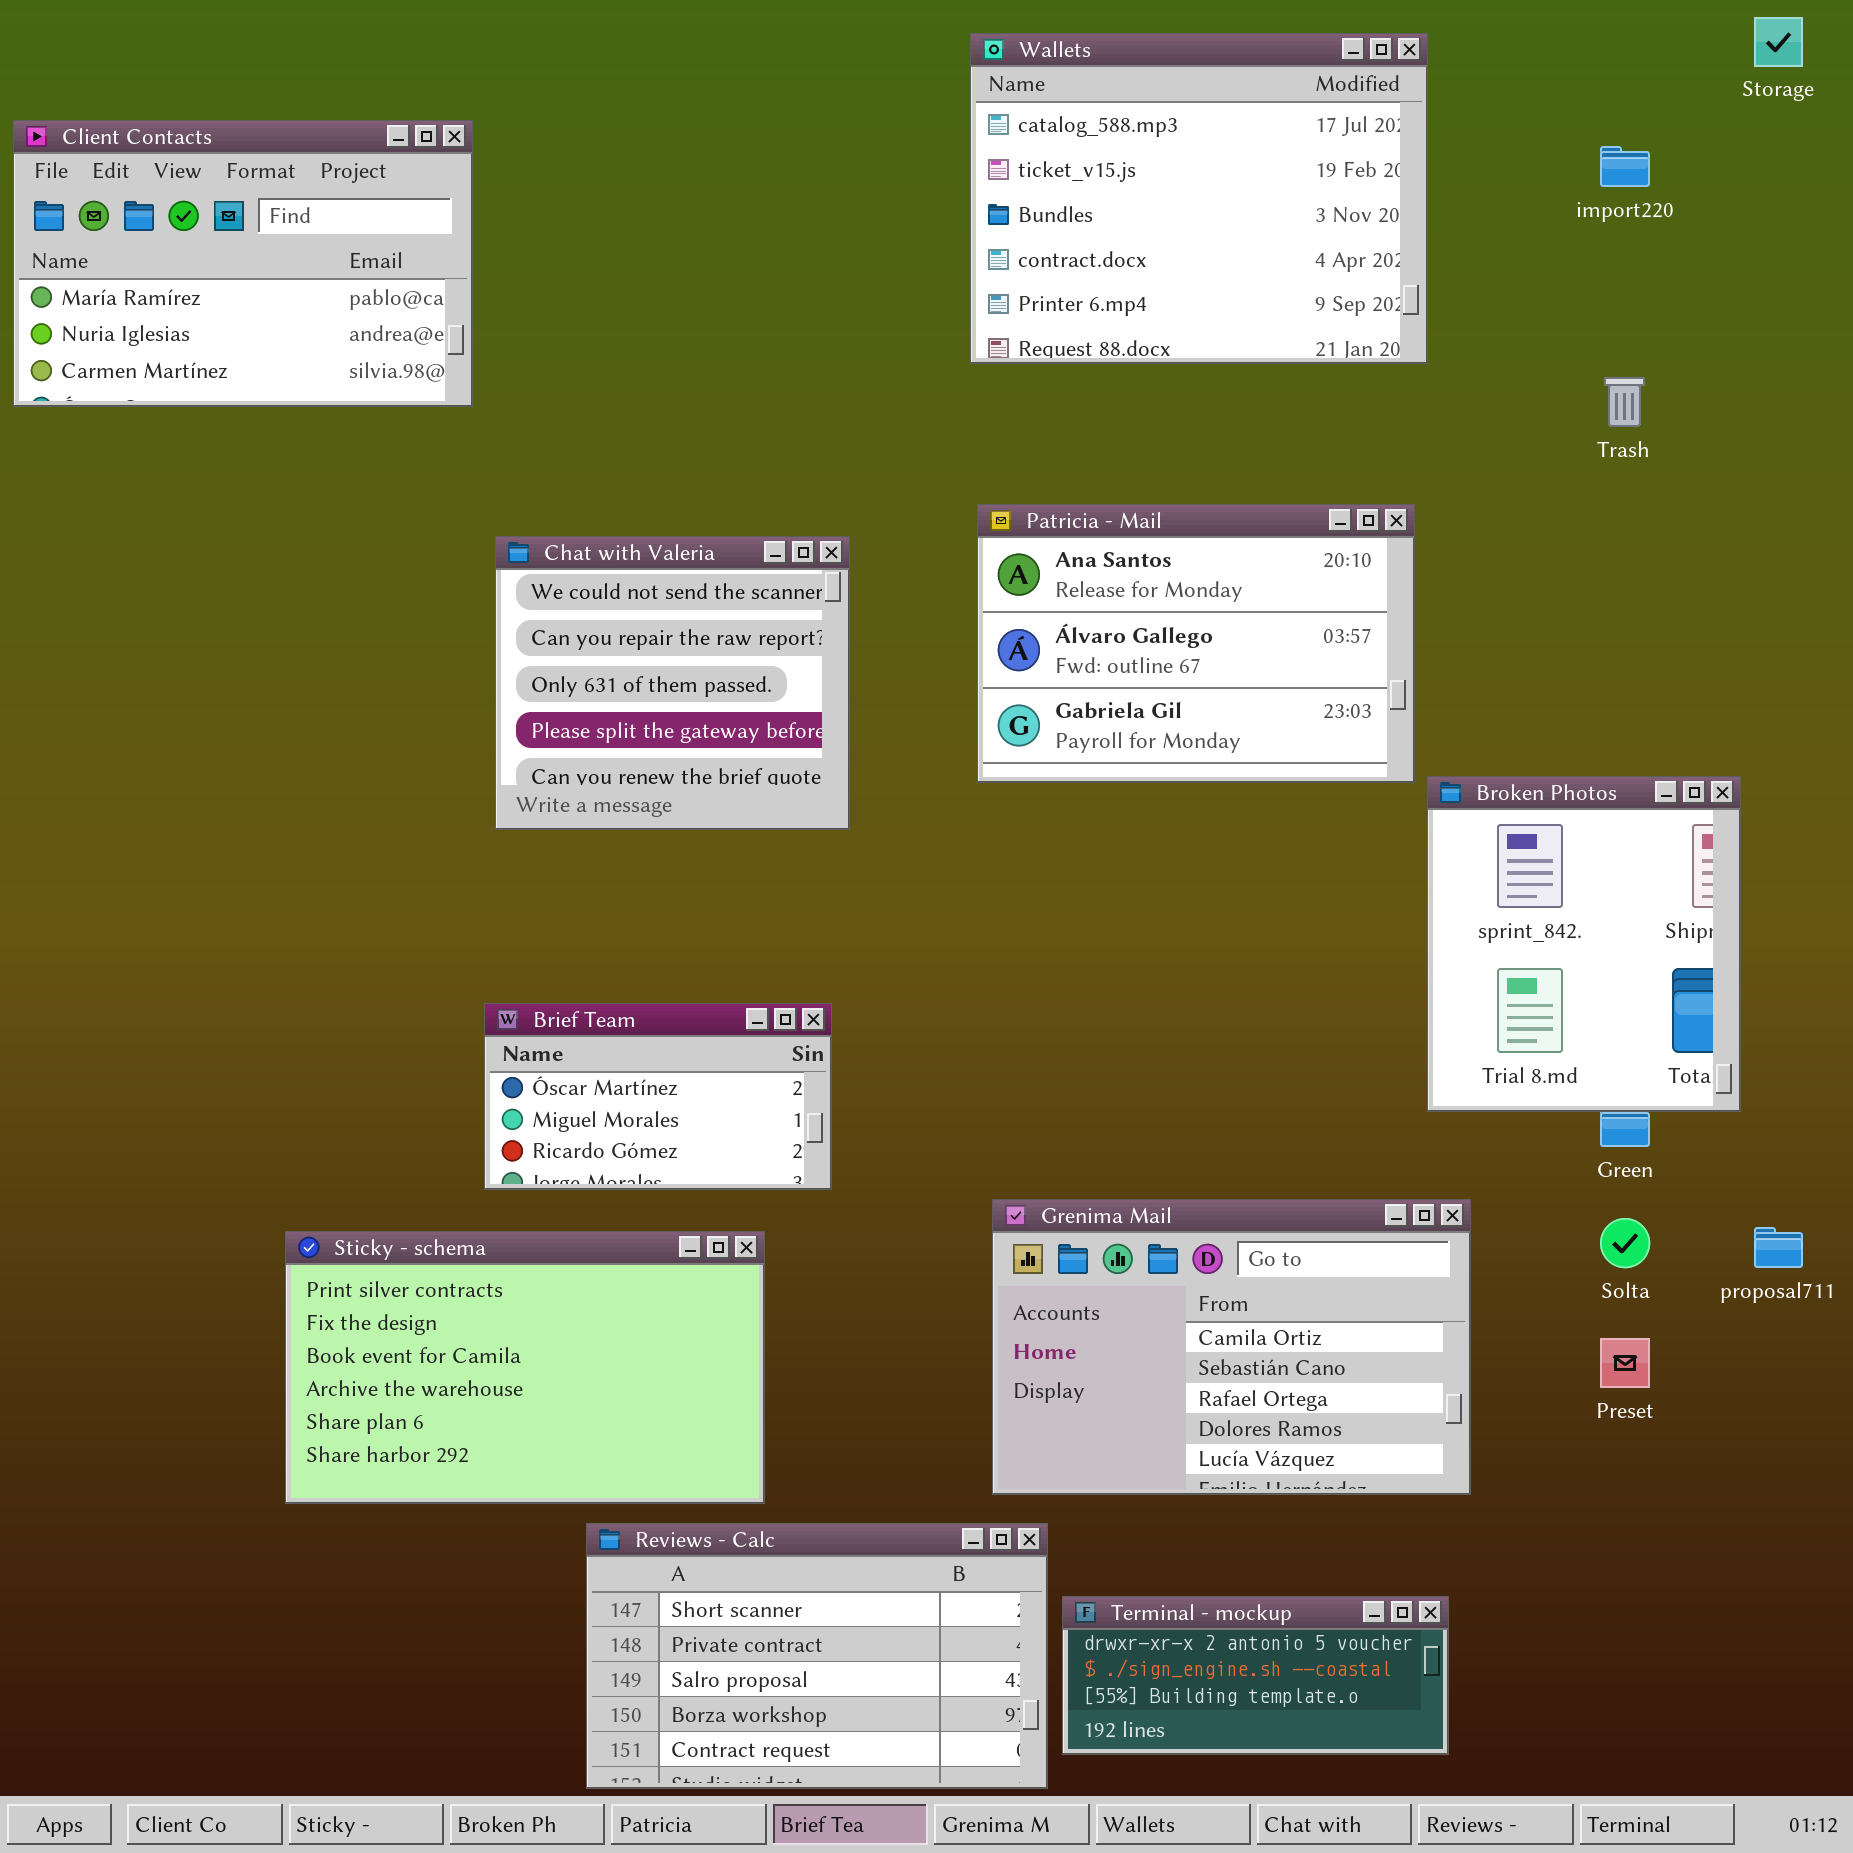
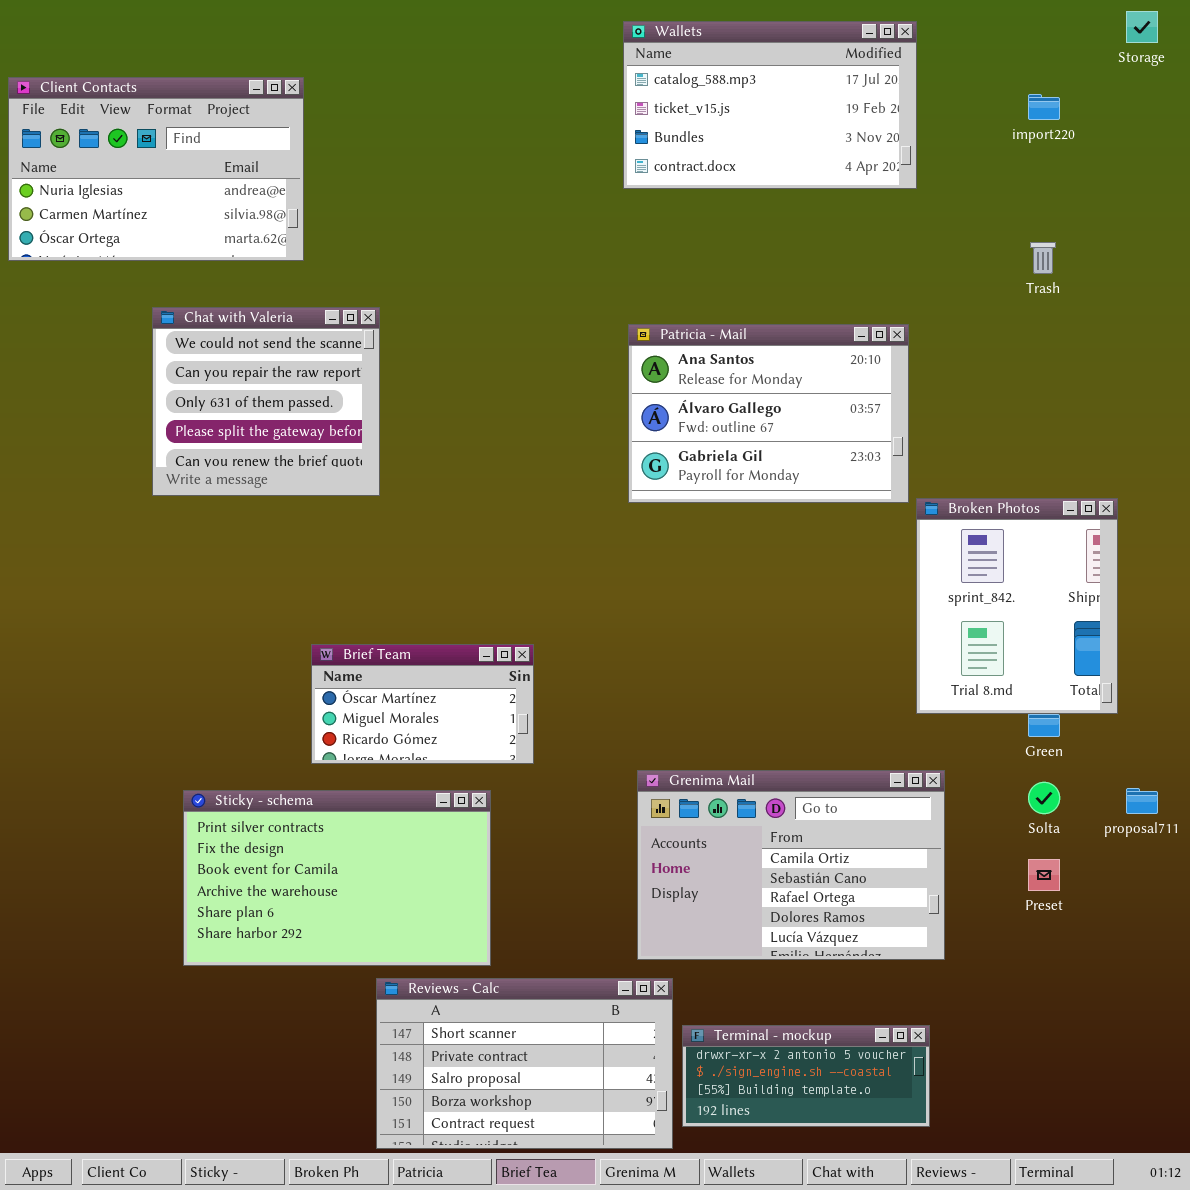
Wallets: [970,33,1428,364] -> [623,21,917,189], resized
Client Contacts: [13,120,473,407] -> [8,77,304,261], scrolled down 1 row
Chat with Valeria: [495,536,850,830] -> [152,307,380,496], moved

